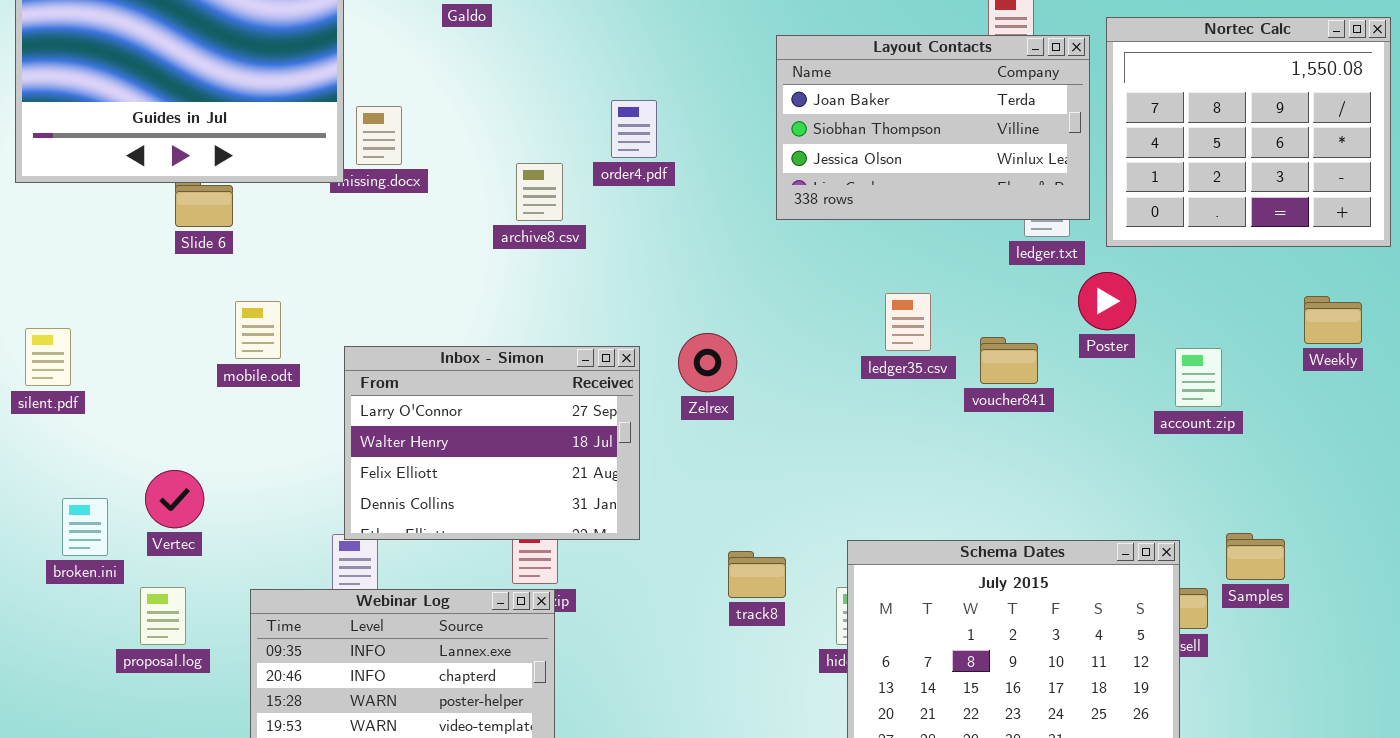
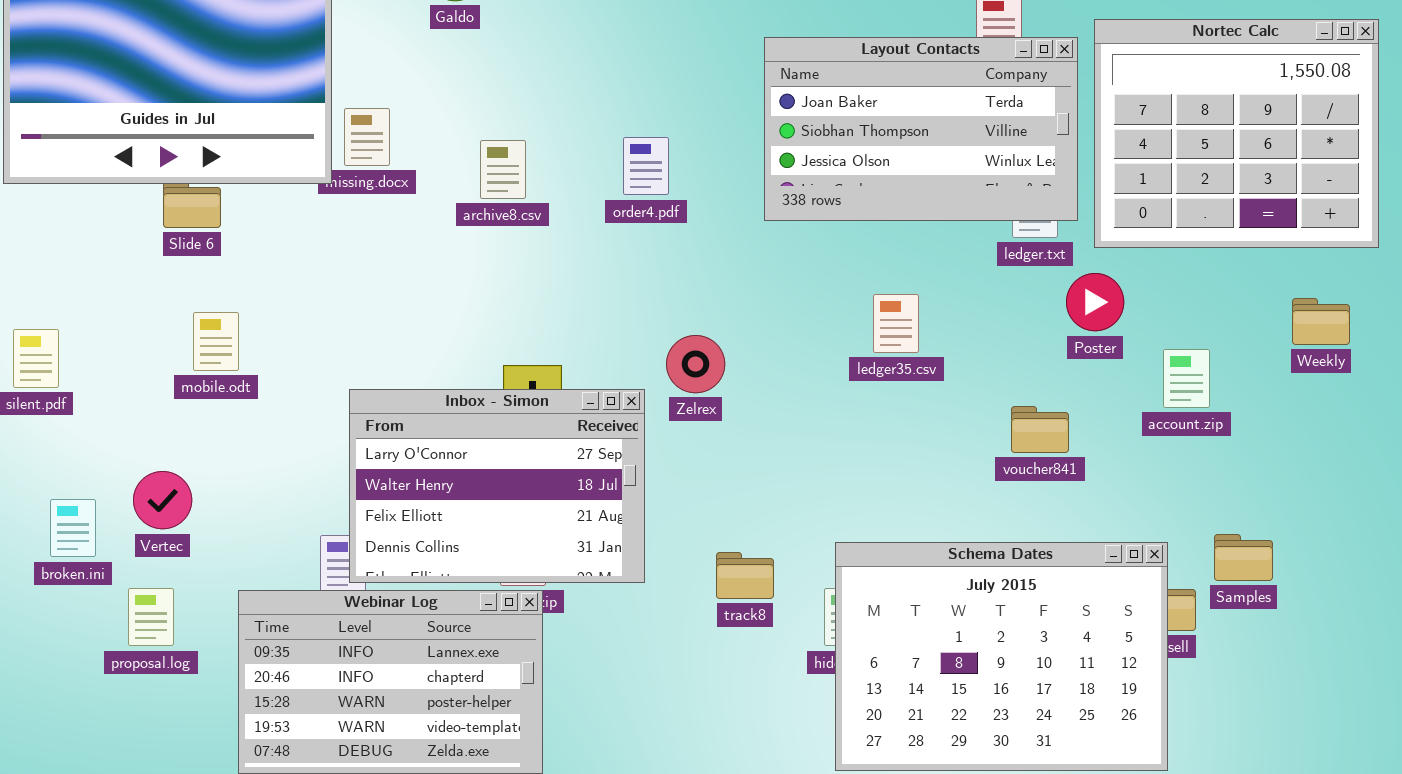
order4.pdf: [611,100,657,158] -> [623,137,669,195], moved
archive8.csv: [516,163,563,221] -> [480,140,526,199], moved
mobile.odt: [235,301,281,359] -> [193,312,239,371], moved
voucher841: [980,337,1038,384] -> [1011,406,1069,453], moved
Inbox - Simon: [344,346,640,540] -> [349,389,645,583], moved

